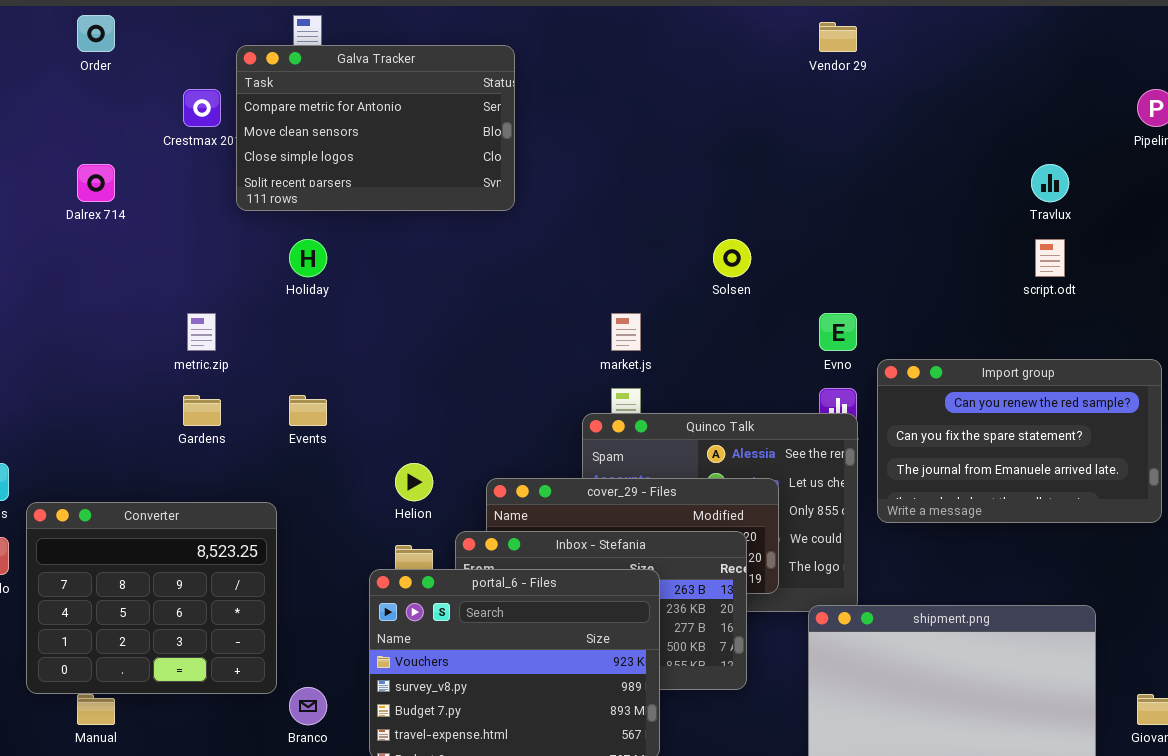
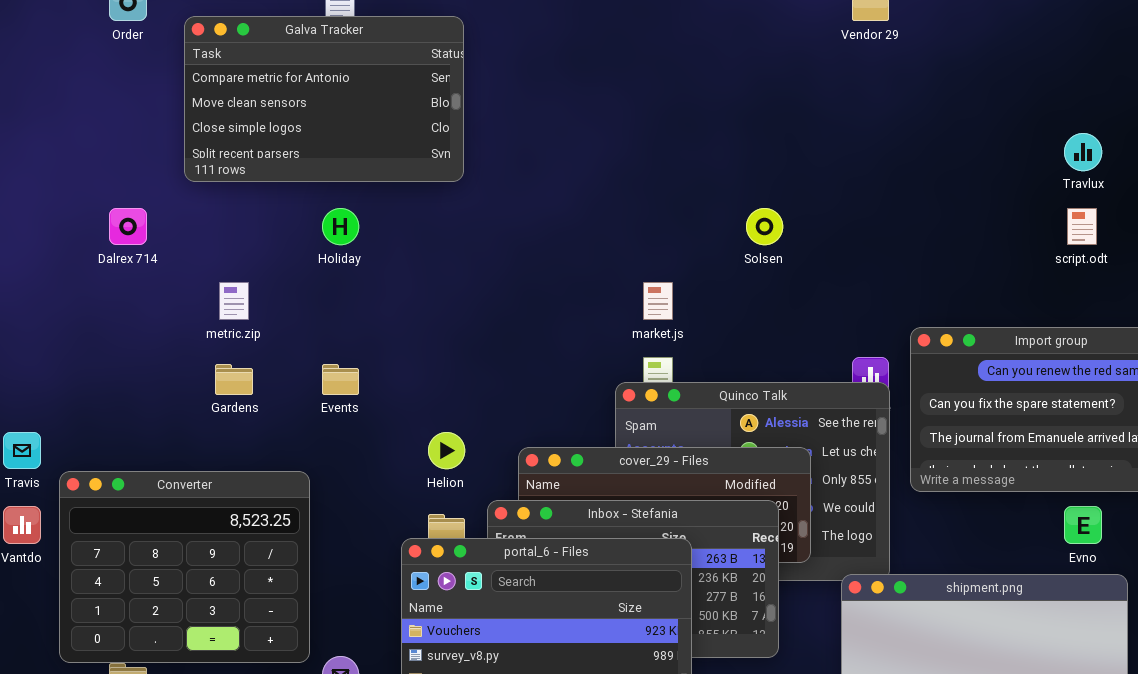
Galva Tracker: [236,45,515,211] -> [184,16,464,182], moved
Dalrex 714: [77,164,115,202] -> [109,208,147,245], moved
Evno: [819,313,857,351] -> [1064,506,1102,544], moved

